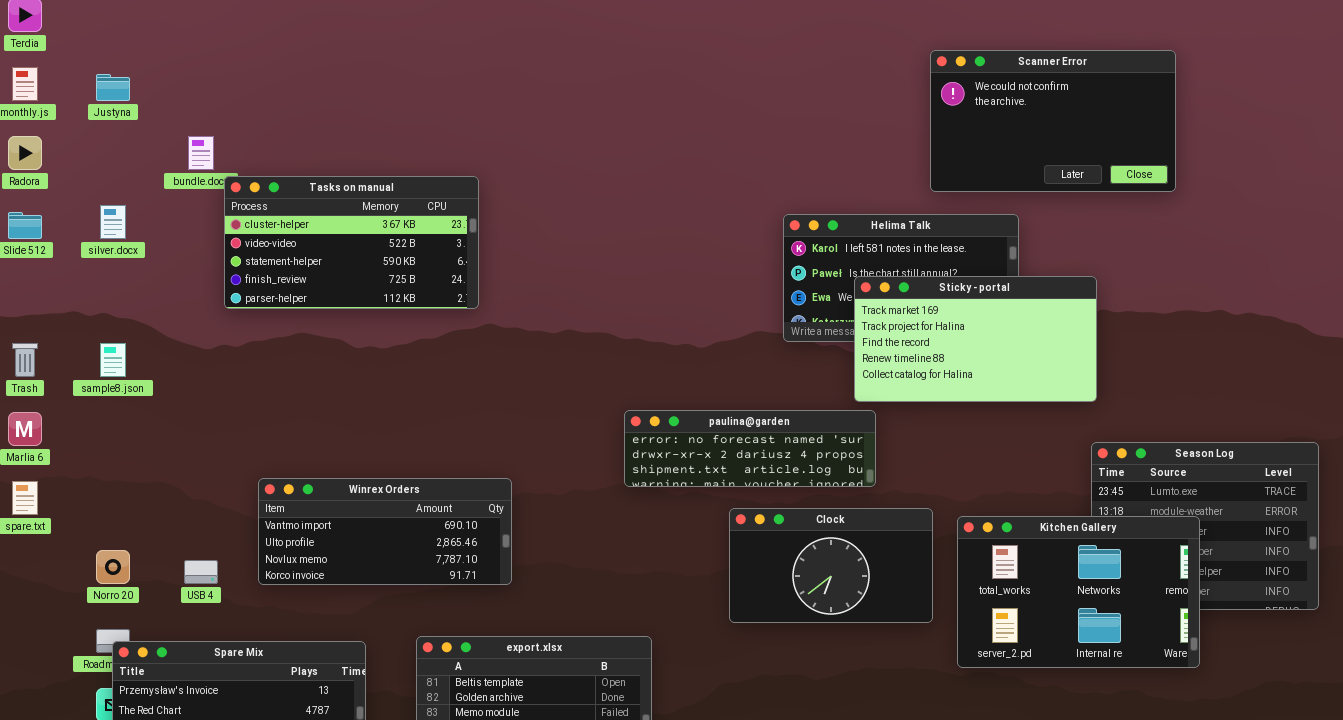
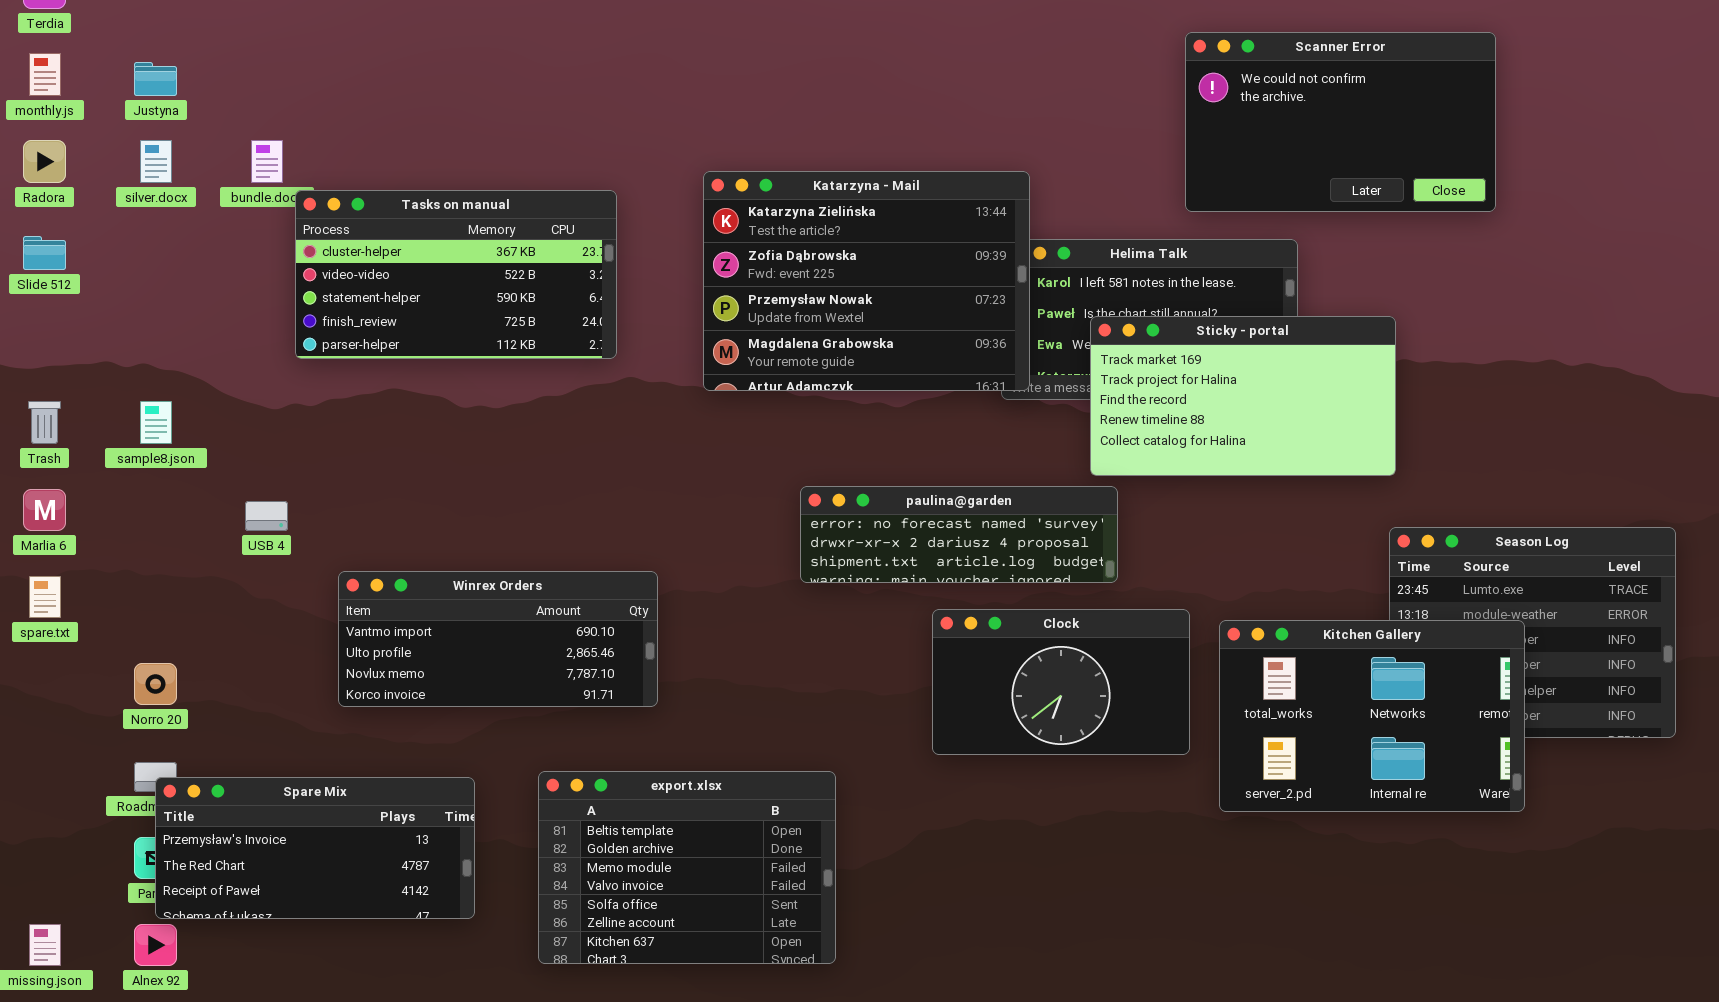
Katarzyna - Mail: none -> [703,171,1030,391], opened
silver.docx: [100,205,126,239] -> [140,140,172,183], moved
USB 4: [184,560,218,584] -> [245,501,288,531], moved

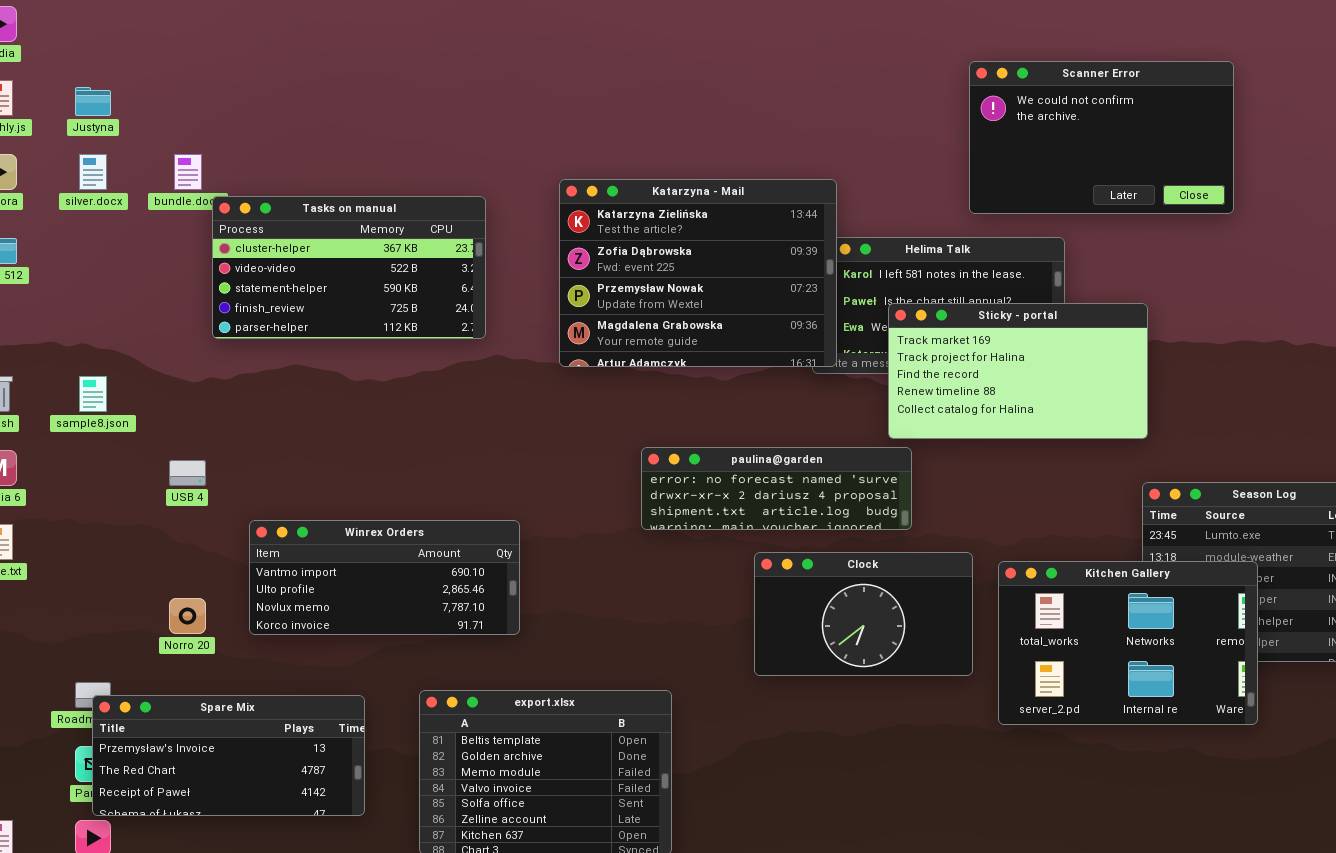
Norro 20: [134,663,177,705] -> [169,598,206,634], moved

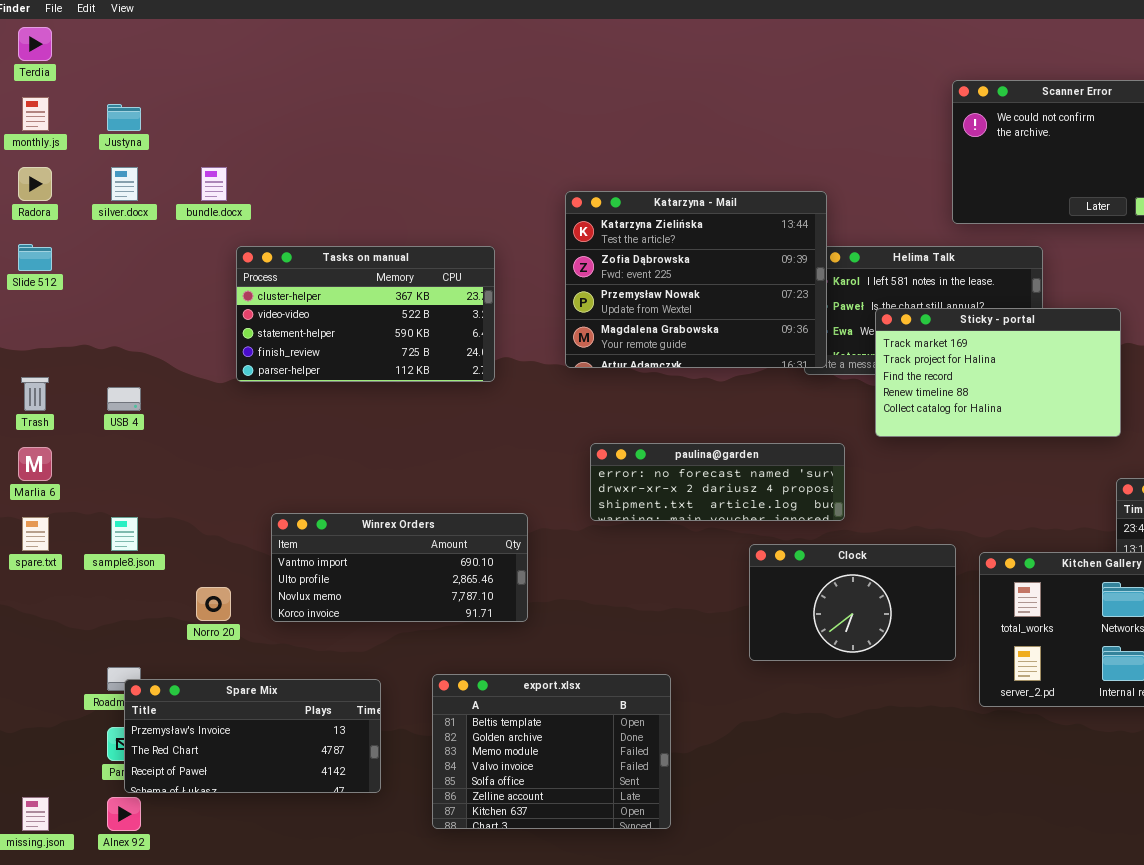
Tasks on manual: [212,196,486,339] -> [236,246,495,382], moved
sample8.json: [79,376,107,412] -> [111,517,138,551], moved
paulina@garden: [641,447,912,530] -> [590,443,845,521], moved
USB 4: [169,460,206,486] -> [107,387,141,411], moved

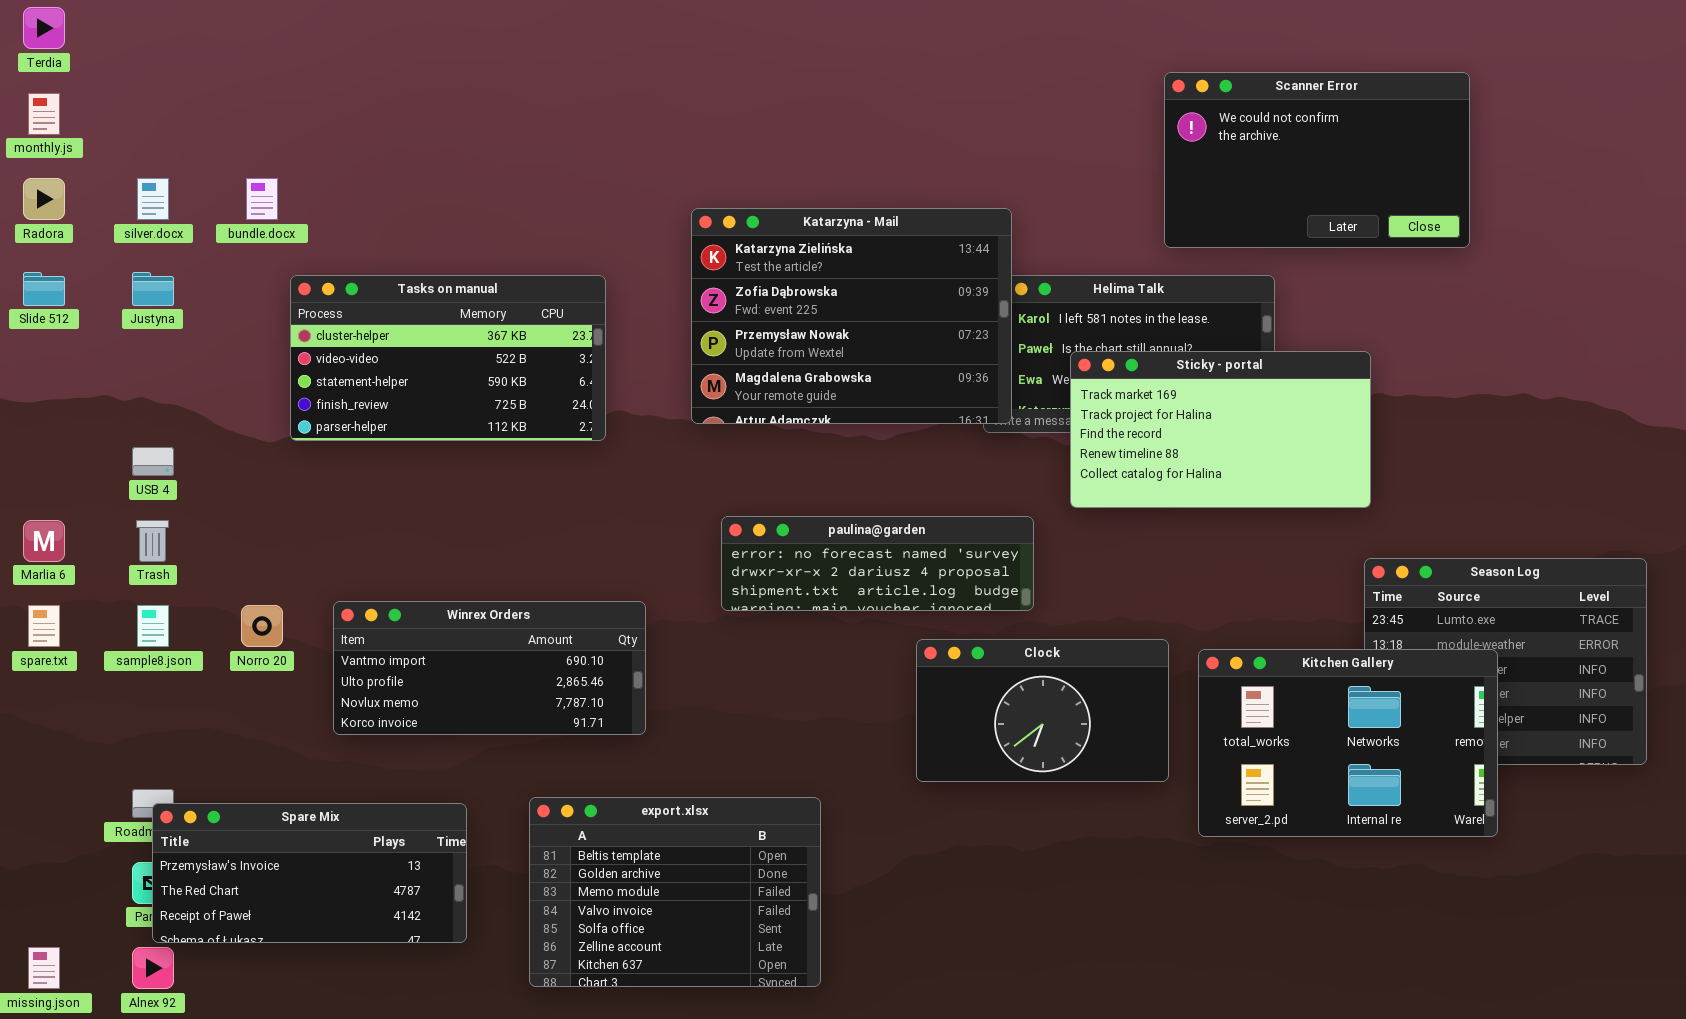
Justyna: [107,104,141,131] -> [132,272,174,306], moved
Trash: [21,377,49,411] -> [136,520,169,562], moved
Norro 20: [196,587,231,621] -> [241,605,283,647], moved

